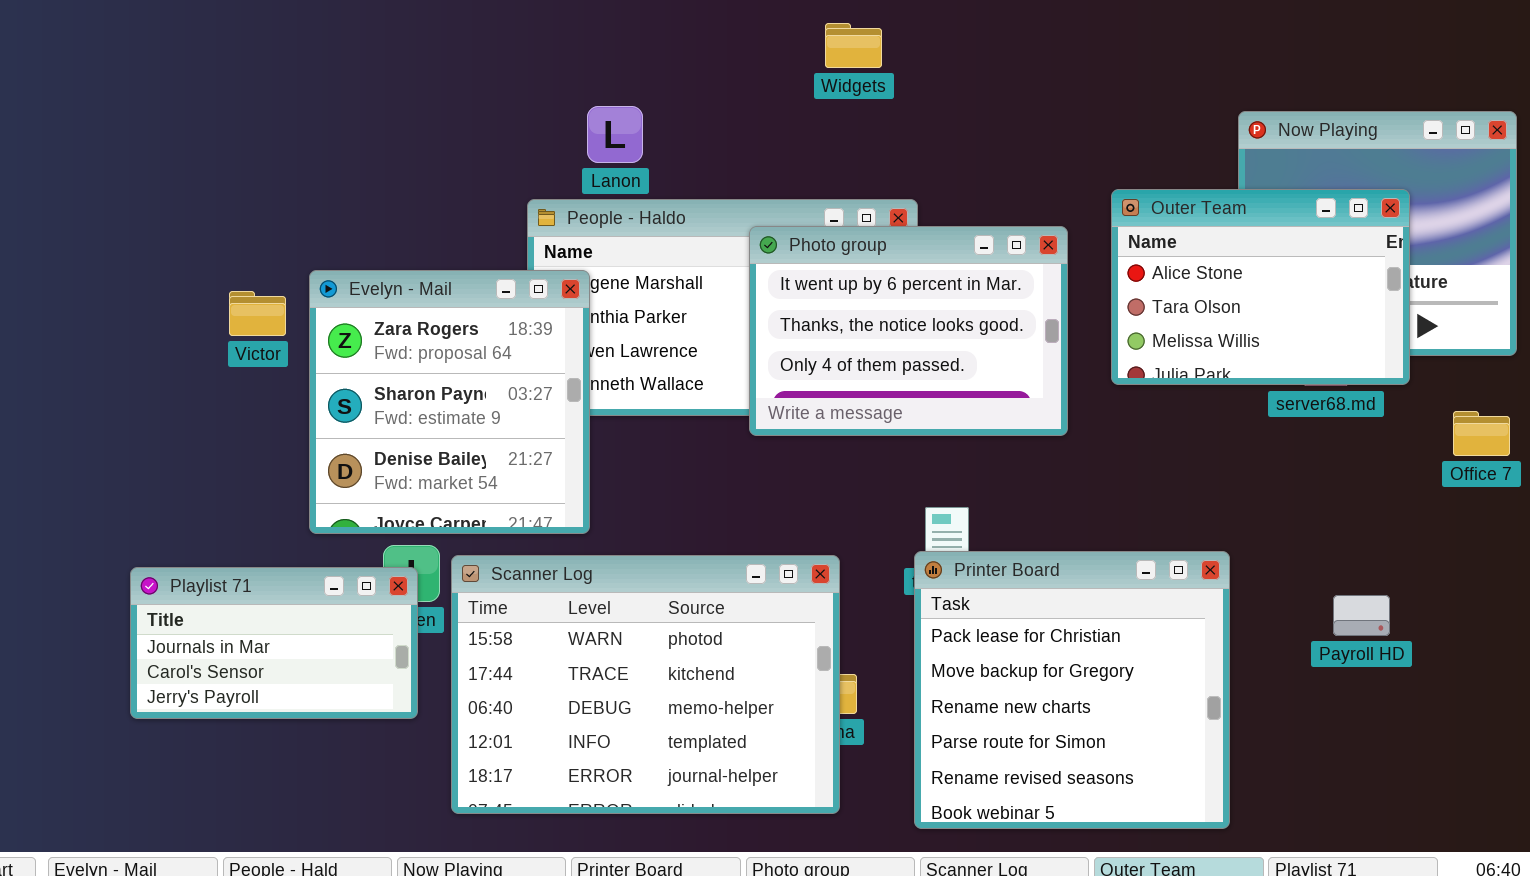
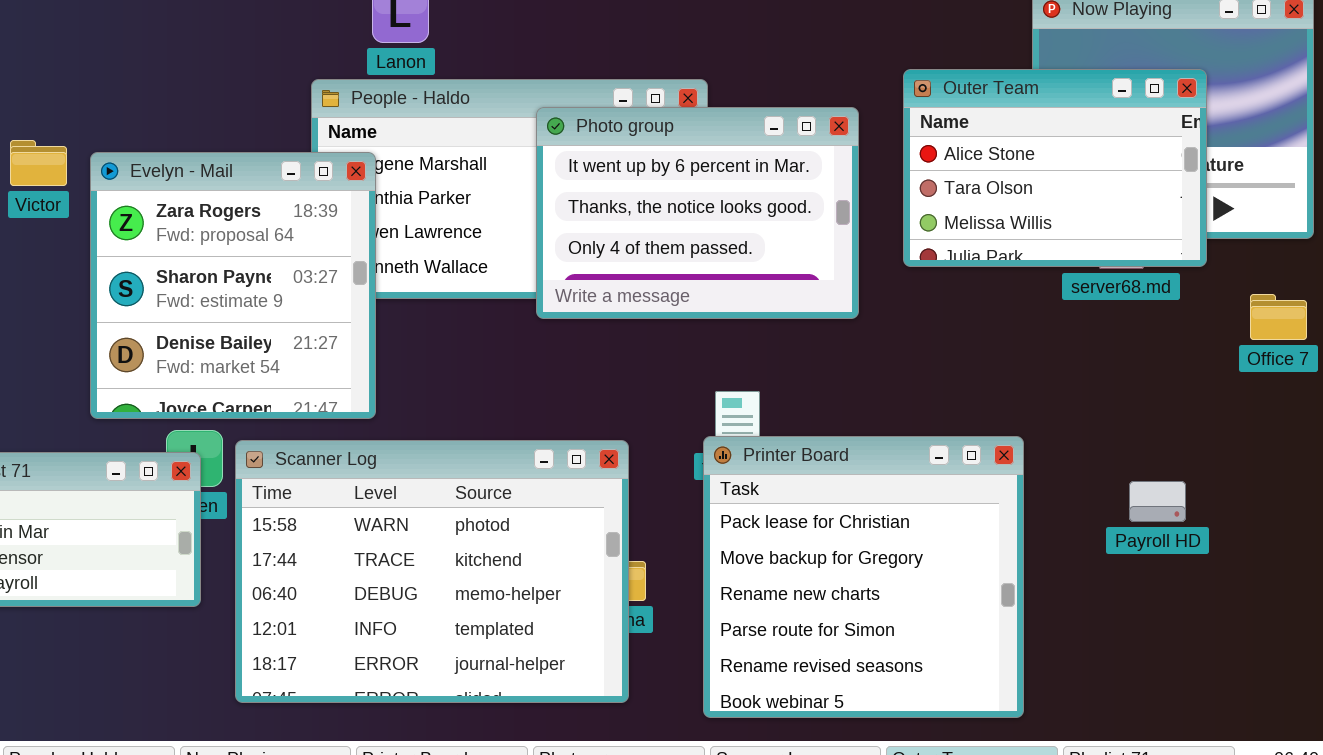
Victor: [229,291,286,336] -> [10,140,67,186], moved

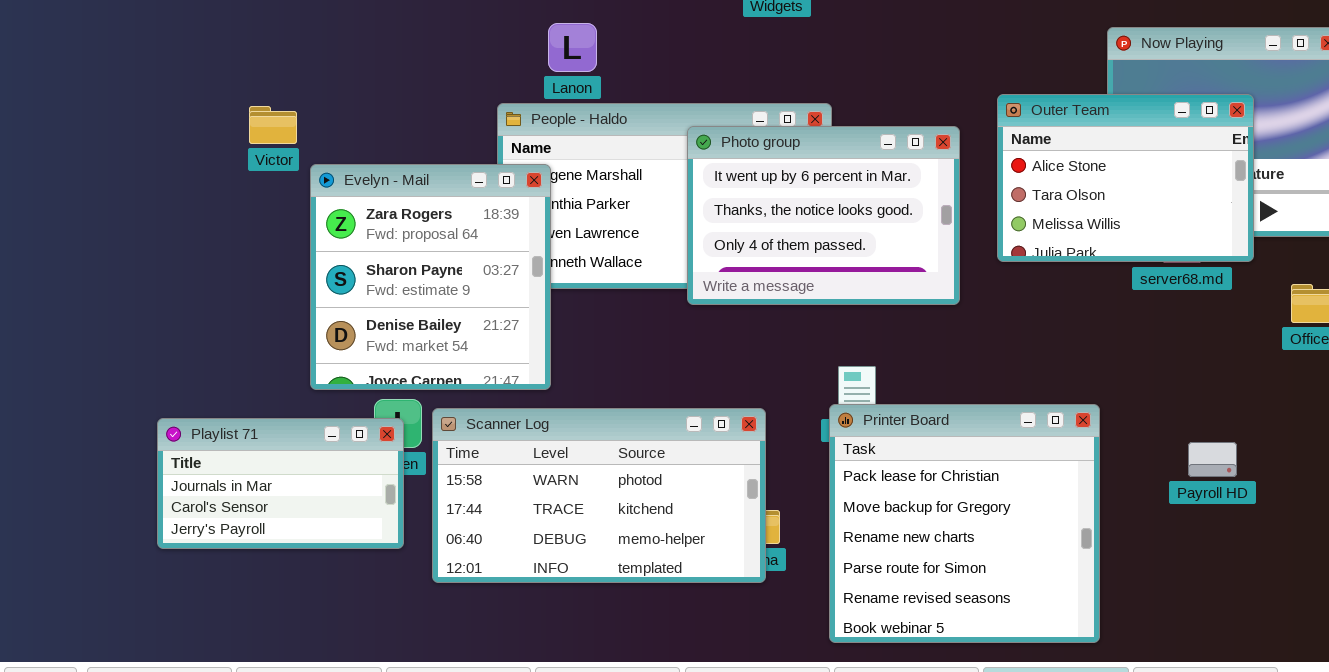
Victor: [10,140,67,186] -> [249,106,297,144], moved
Scanner Log: [235,440,629,703] -> [432,408,766,583], resized

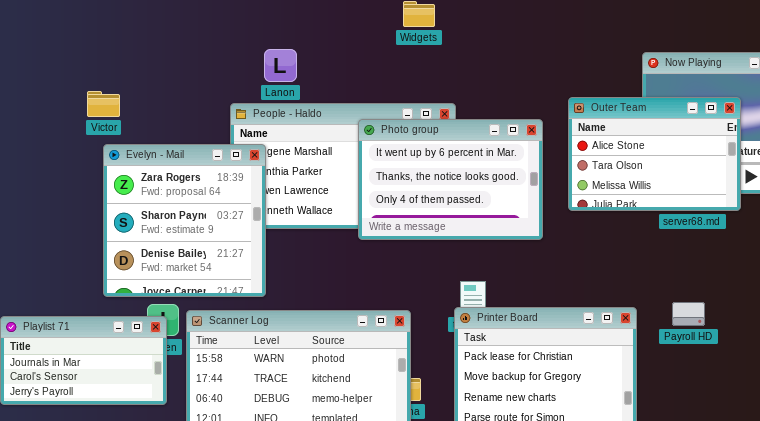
Victor: [249,106,297,144] -> [87,91,120,117], moved
Payroll HD: [1188,442,1237,477] -> [672,302,705,326], moved

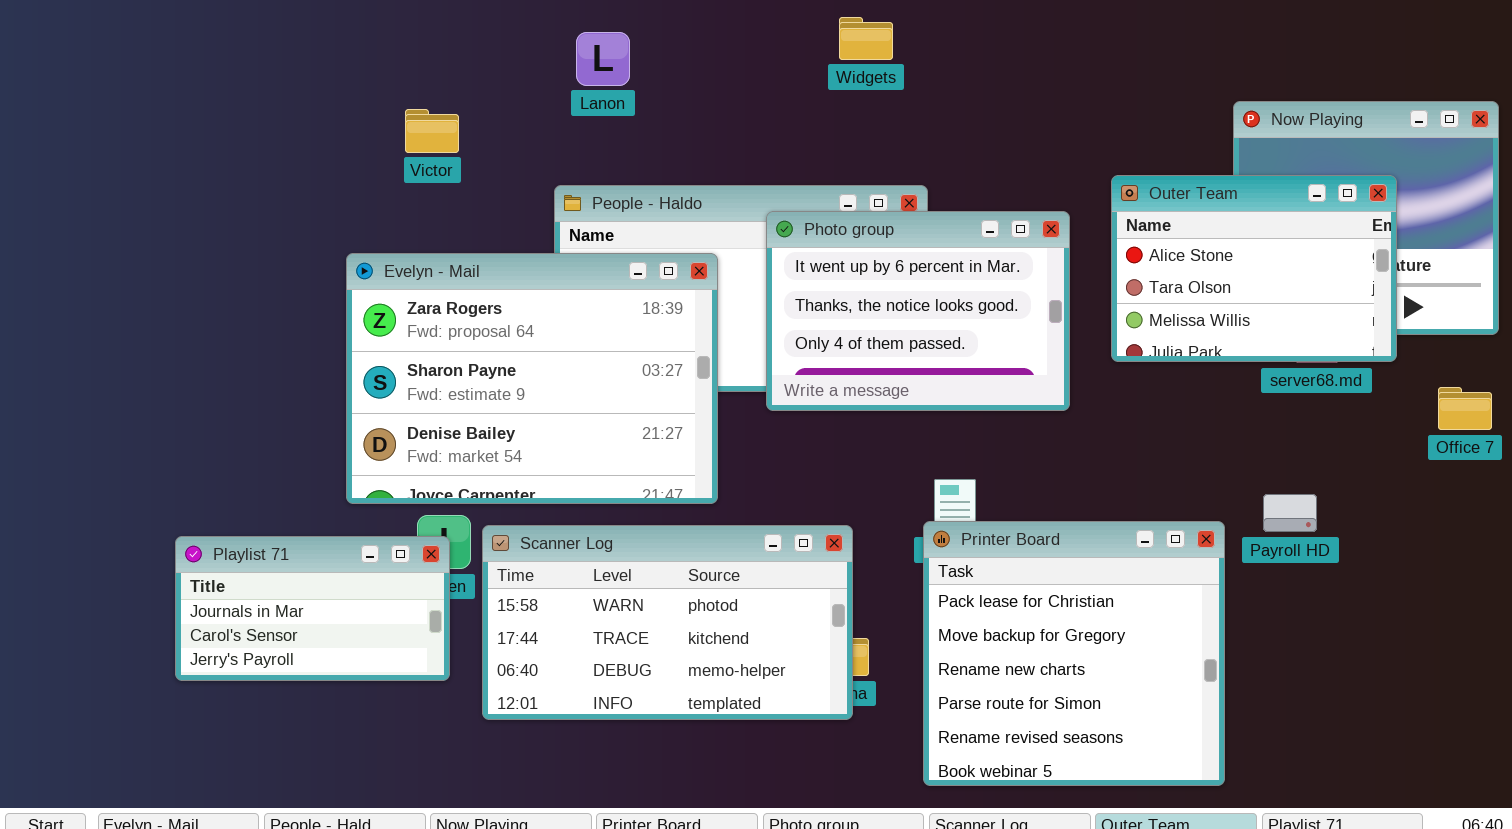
Lanon: [264,49,297,82] -> [576,32,630,86], moved
Victor: [87,91,120,117] -> [405,109,459,153], moved
Evelyn - Mail: [103,144,266,297] -> [346,253,718,504], resized
Payroll HD: [672,302,705,326] -> [1263,494,1317,532], moved

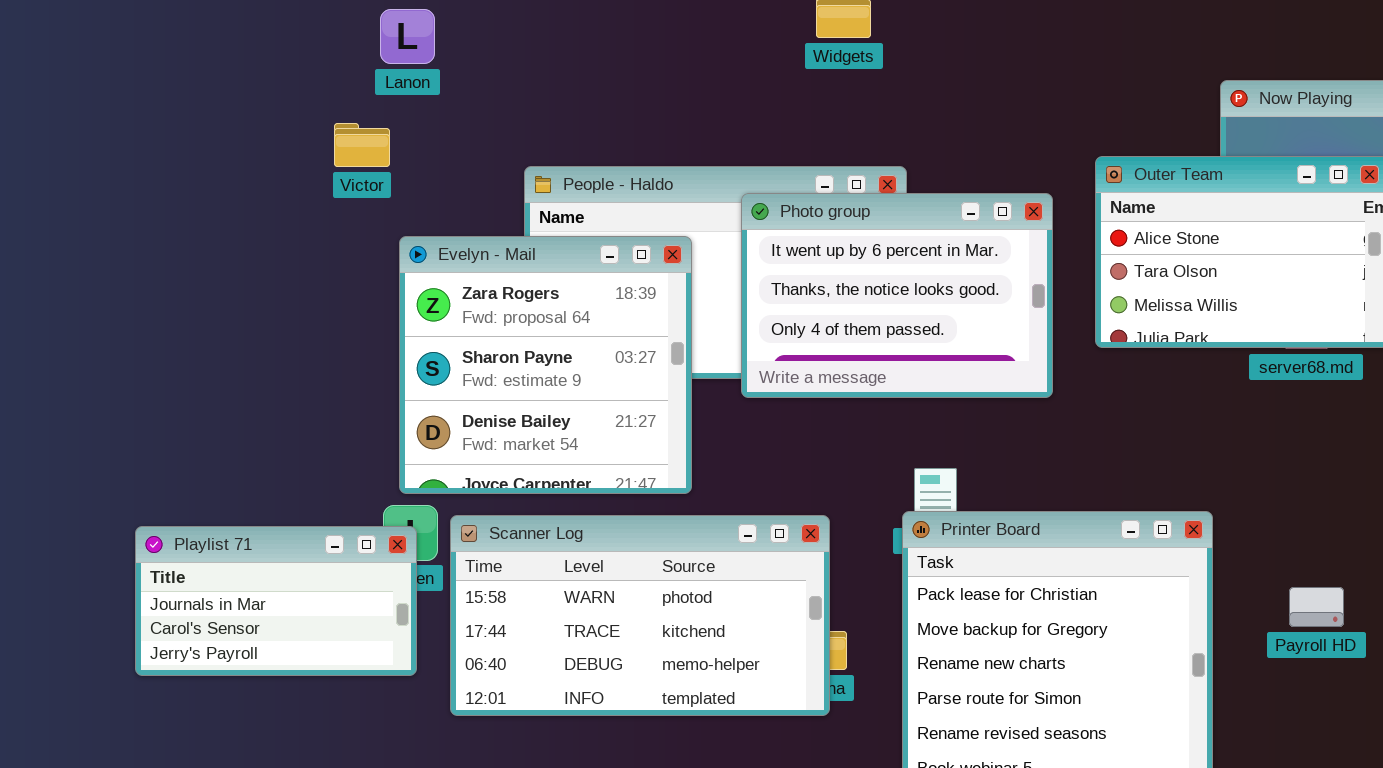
Lanon: [576,32,630,86] -> [380,9,435,64], moved
Victor: [405,109,459,153] -> [334,123,390,167], moved
Evelyn - Mail: [346,253,718,504] -> [399,236,692,494], resized
Payroll HD: [1263,494,1317,532] -> [1289,587,1344,627], moved

